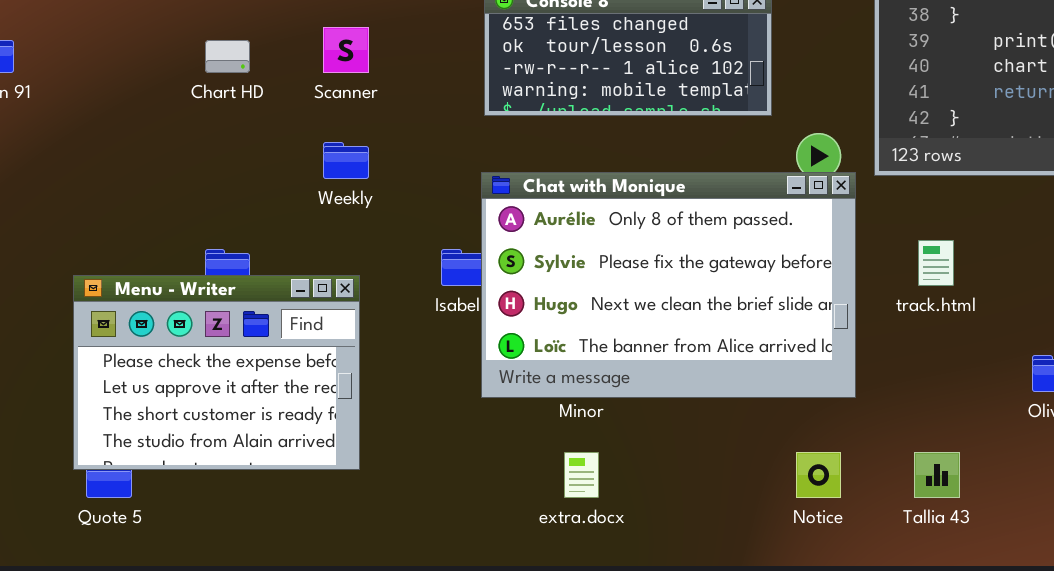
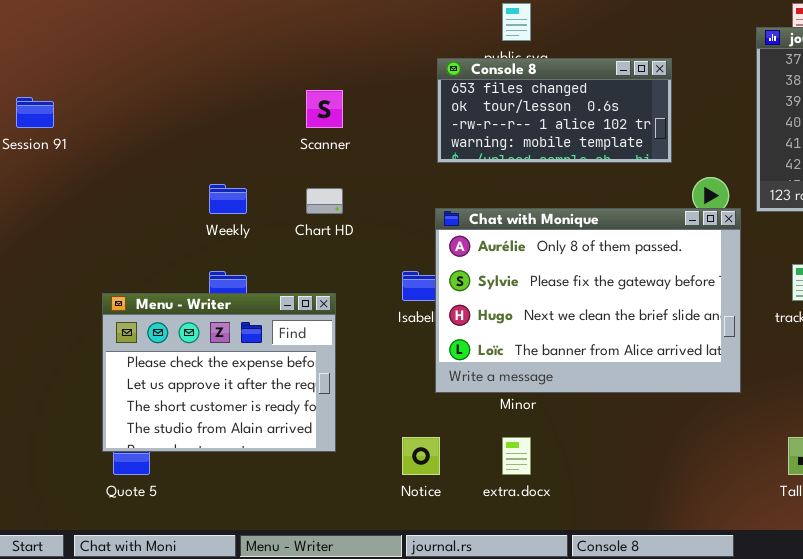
Chart HD: [205,40,250,73] -> [306,188,343,214], moved
Weekly: [323,142,369,179] -> [209,184,247,214], moved
Notice: [796,452,841,498] -> [402,437,440,475], moved

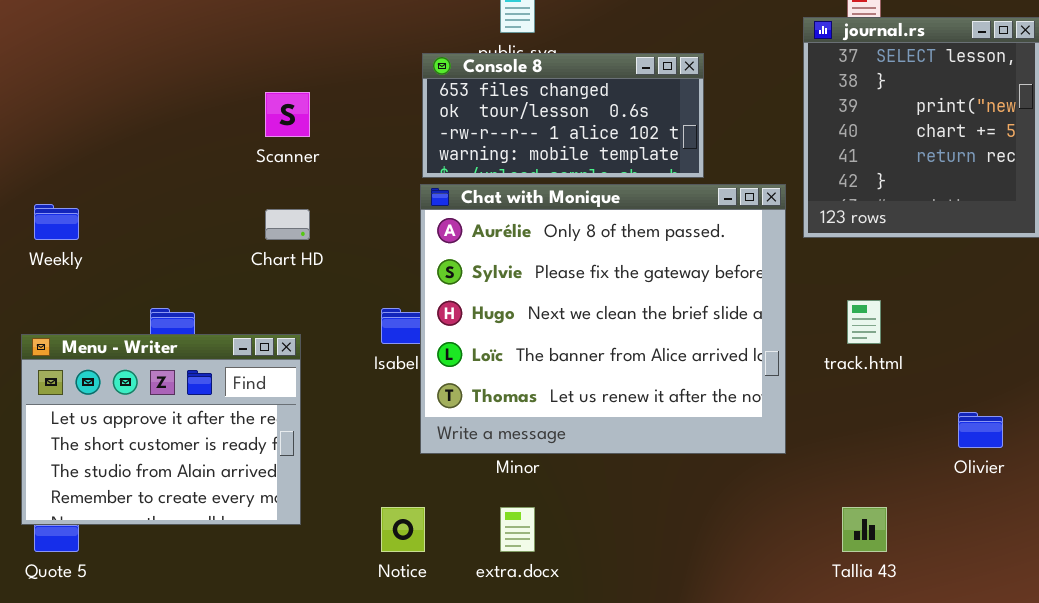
Weekly: [209,184,247,214] -> [34,204,79,240], moved
Chat with Monique: [435,208,741,393] -> [420,184,786,454], resized
Menu - Writer: [102,293,336,452] -> [21,334,301,525], scrolled down 1 row

